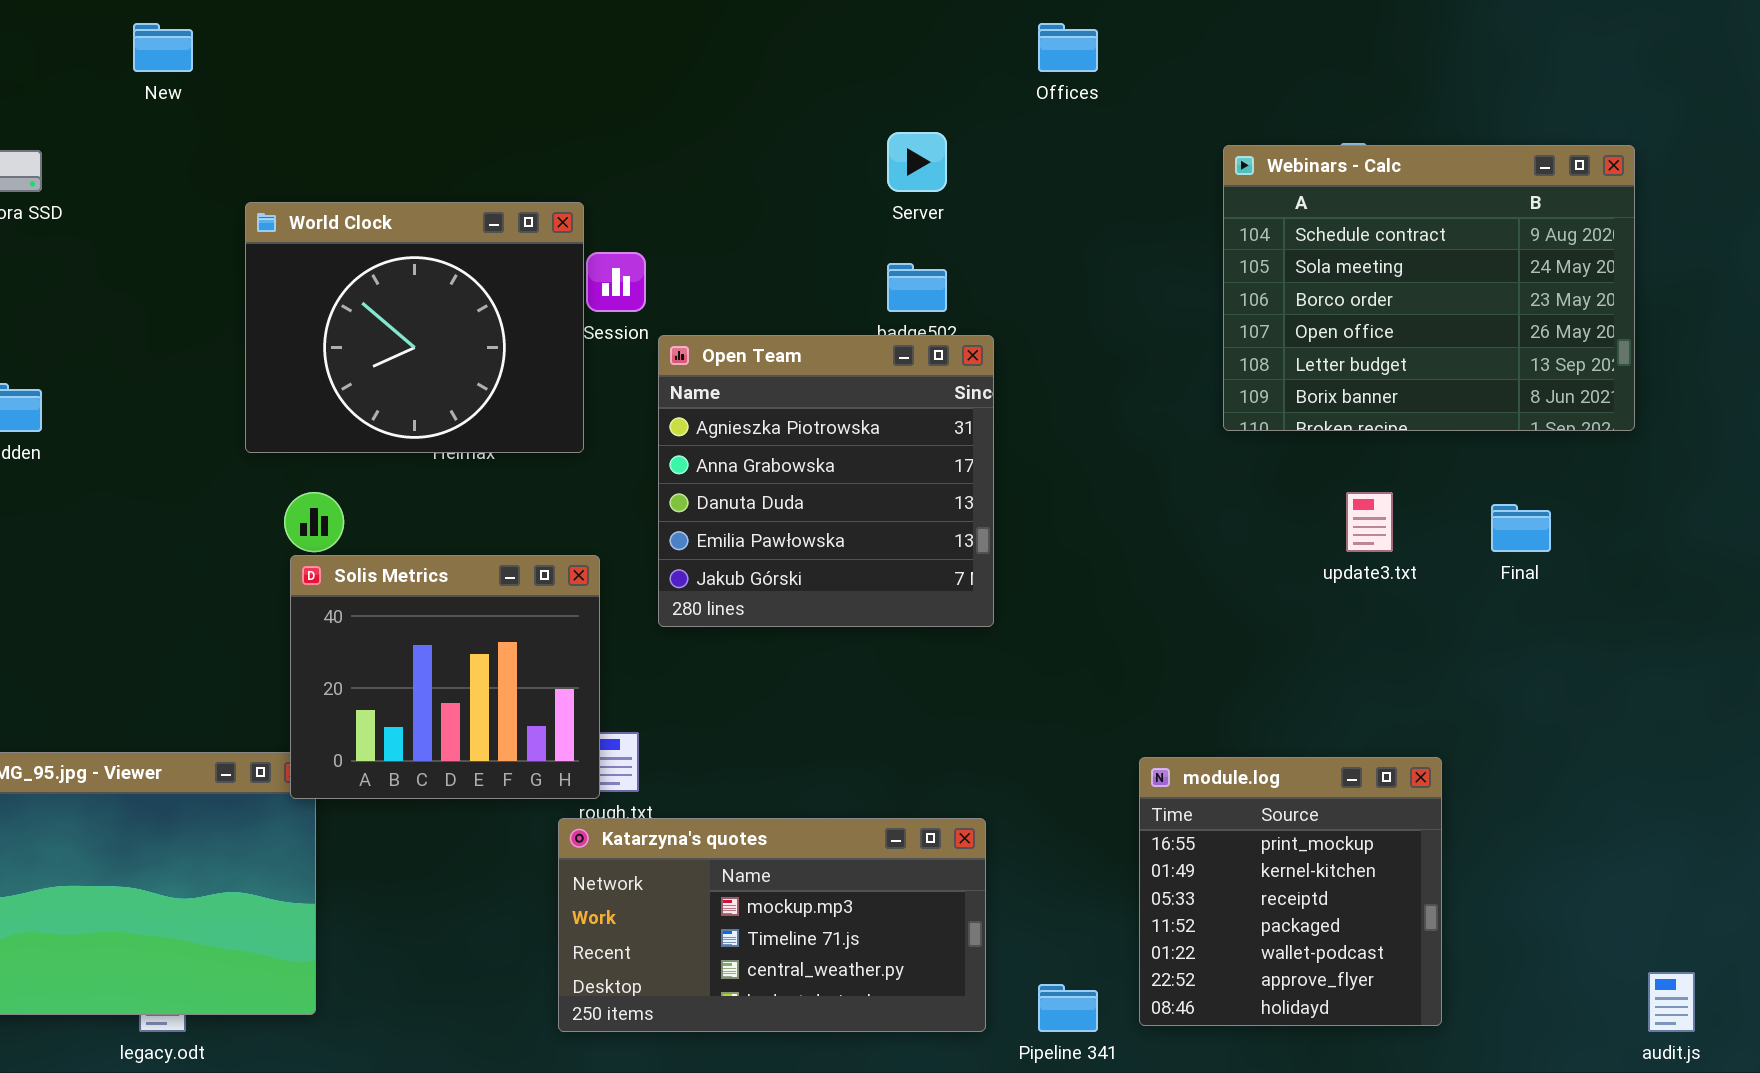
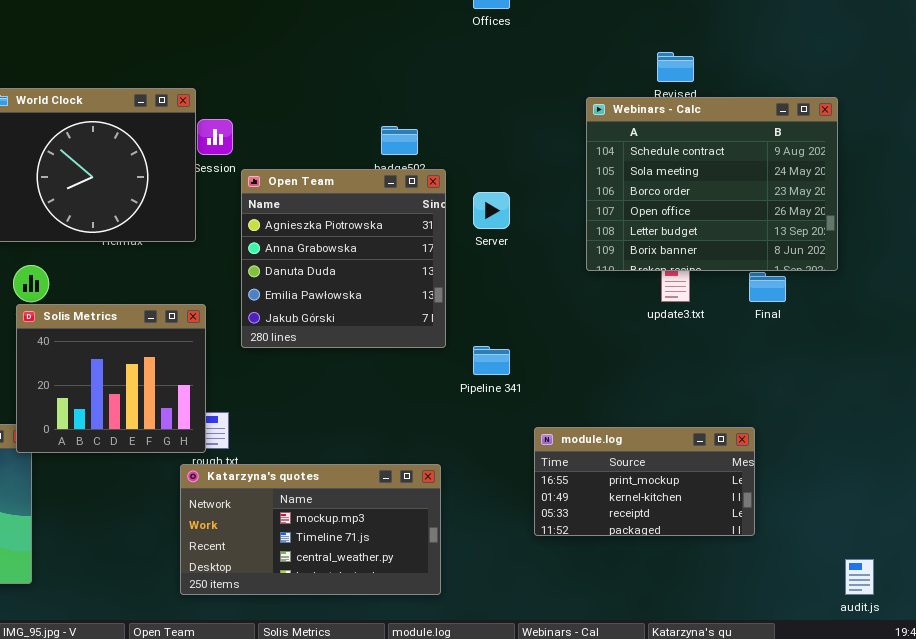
Server: [887,132,947,192] -> [473,192,510,229], moved
Webinars - Calc: [1223,145,1635,431] -> [586,97,838,271], moved
module.log: [1139,757,1442,1026] -> [534,427,755,536], resized
Pipeline 341: [1038,984,1098,1032] -> [473,346,510,375], moved

